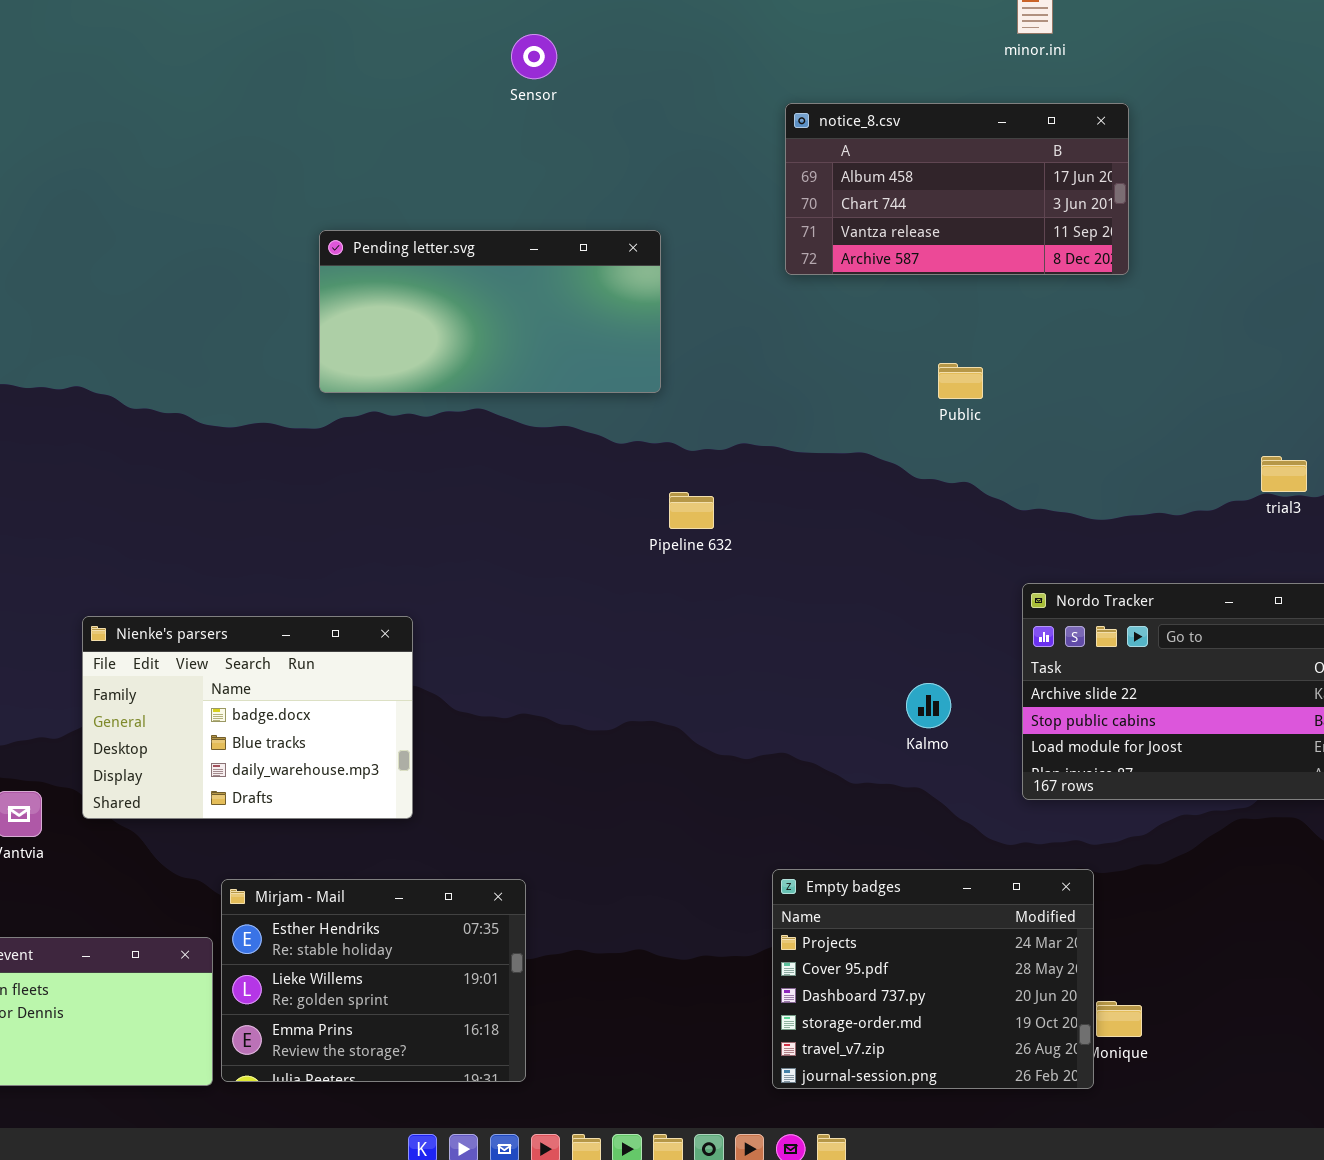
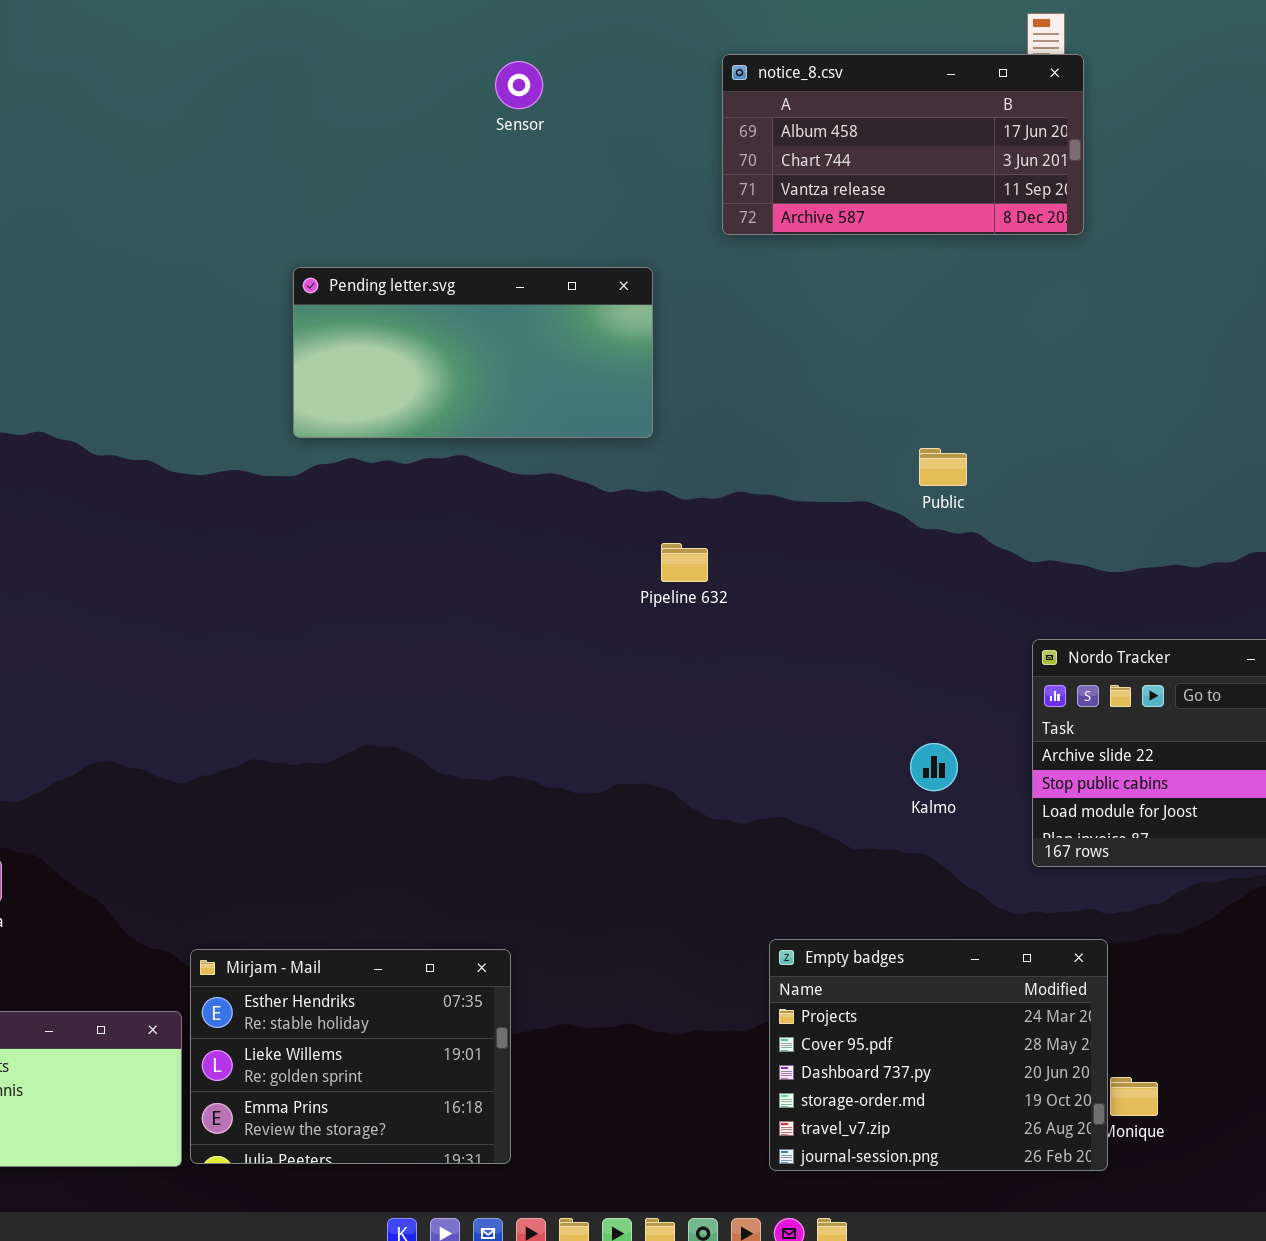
notice_8.csv: [785,103,1129,275] -> [722,54,1084,235], moved
Public: [938,363,983,399] -> [919,448,967,486], moved
Nienke's parsers: [82,616,413,819] -> none, closed

